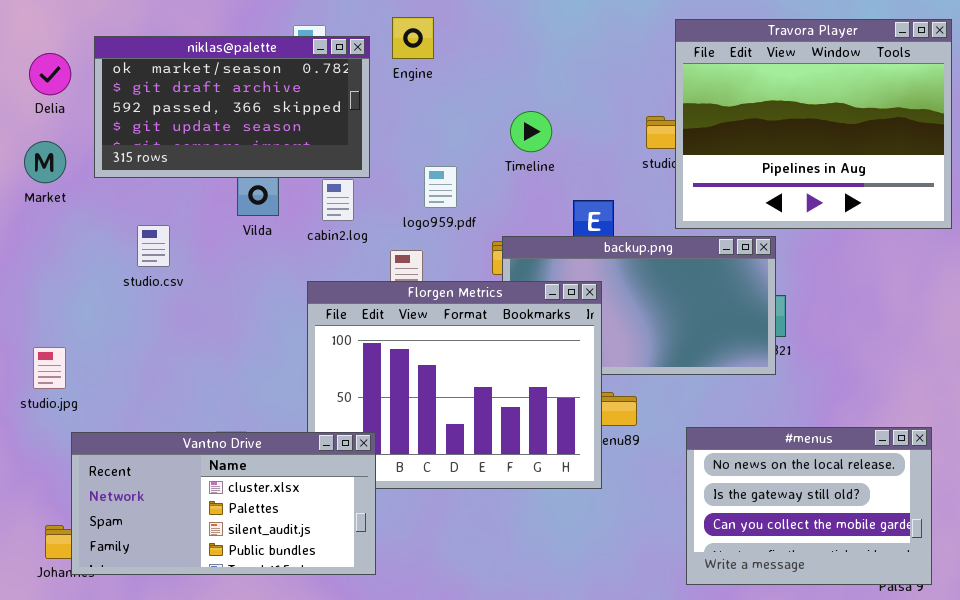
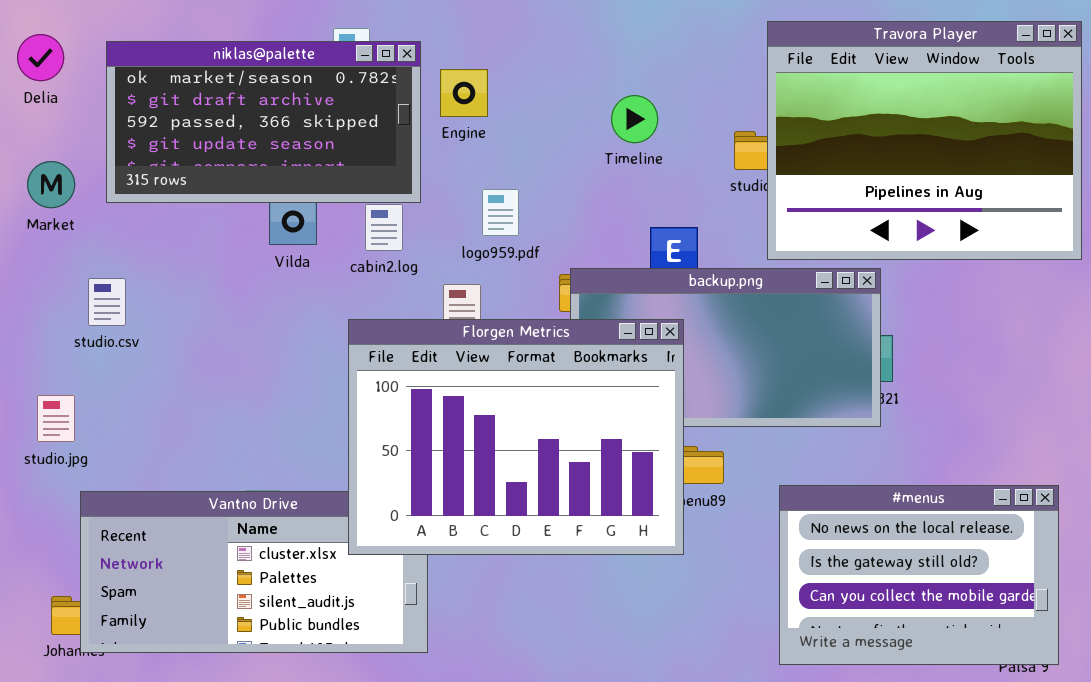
Engine: [392,17,434,59] -> [440,69,488,117], moved
Delia: [29,53,71,95] -> [17,34,64,81], moved
Timeline: [510,111,552,152] -> [611,95,658,143], moved
studio.csv: [137,225,170,267] -> [88,278,126,326], moved
Florgen Metrics: [307,281,602,489] -> [348,319,684,555], raised

